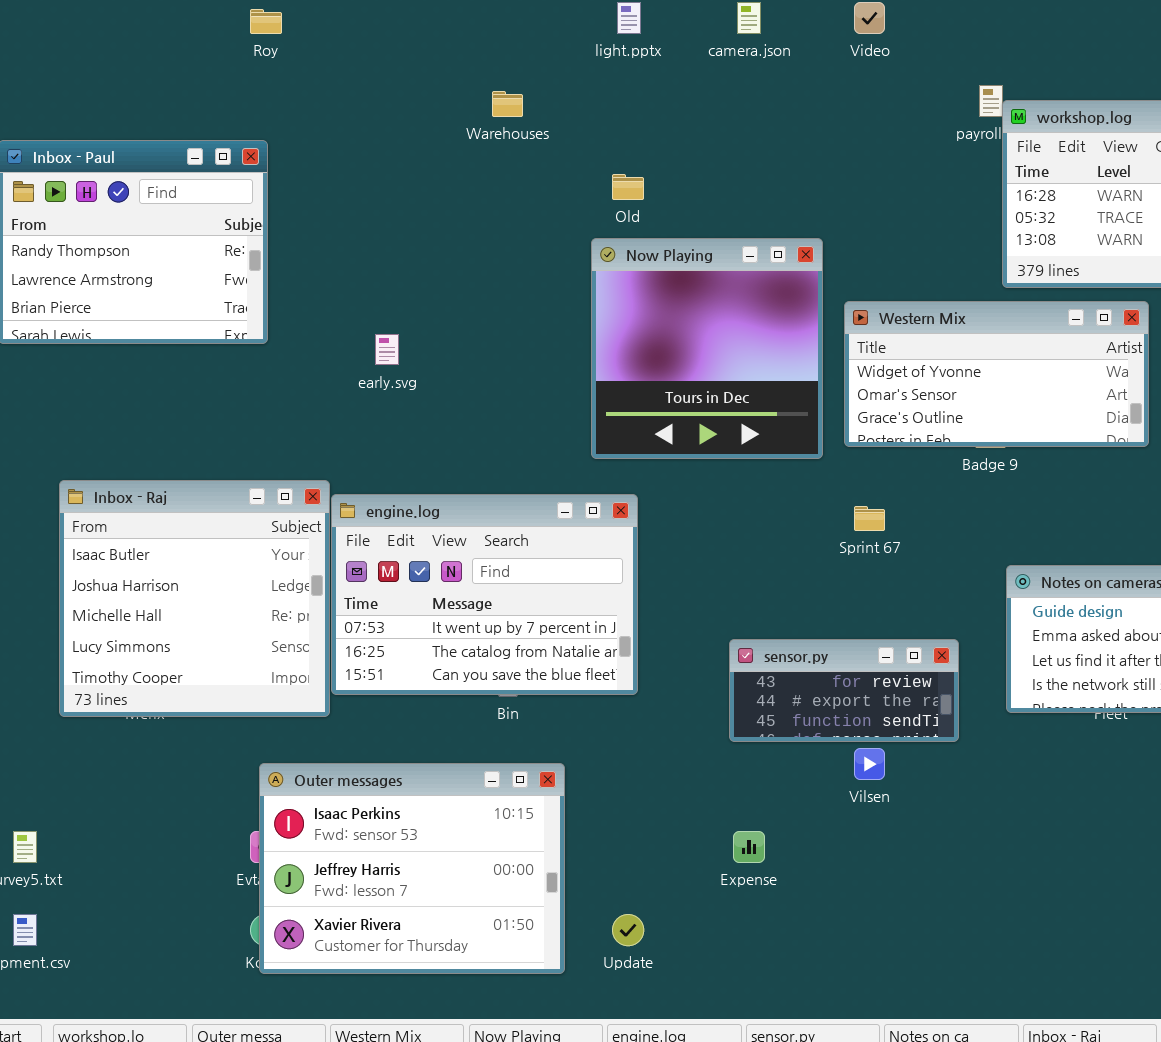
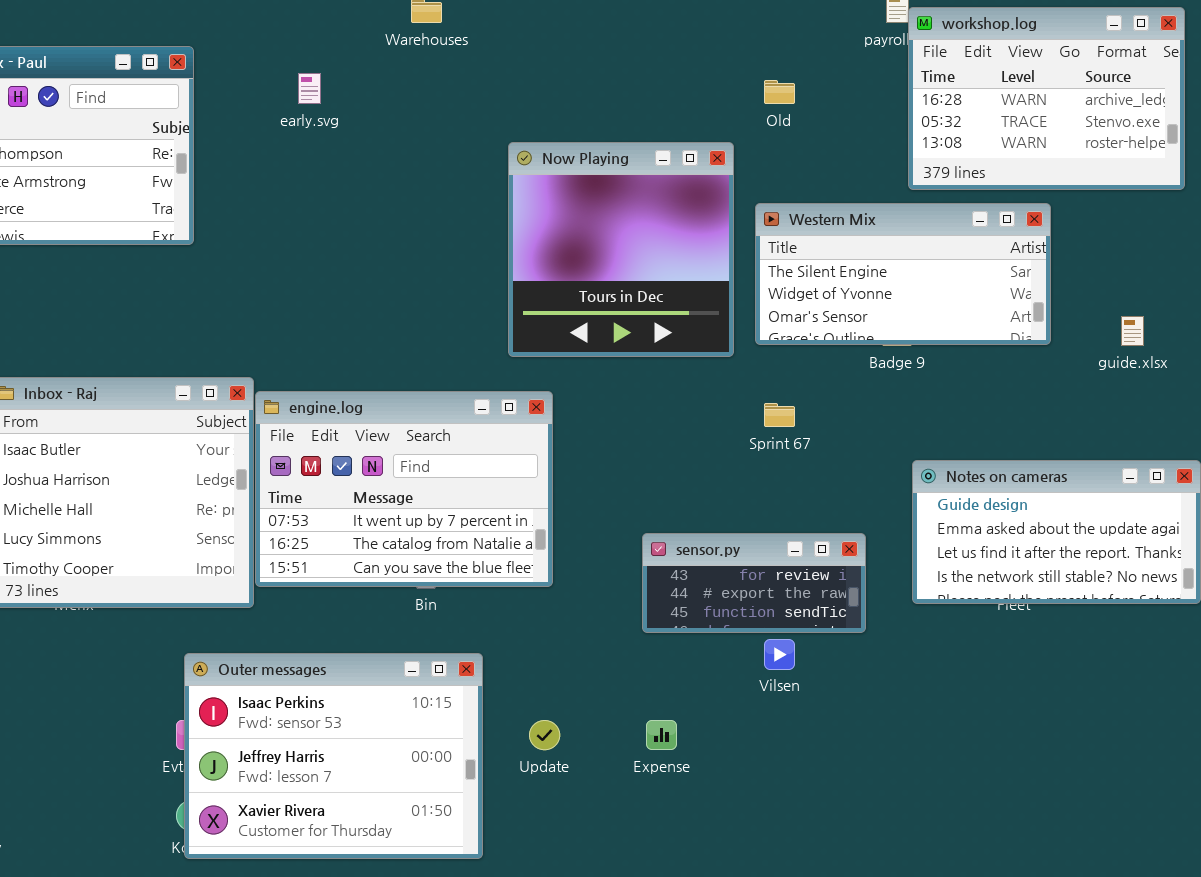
Old: [612,174,644,200] -> [764,80,795,104], moved
Western Mix: [844,301,1149,447] -> [755,203,1051,345], scrolled up 1 row
early.svg: [375,334,399,365] -> [298,73,321,104], moved
Update: [612,914,644,946] -> [529,720,560,750], moved

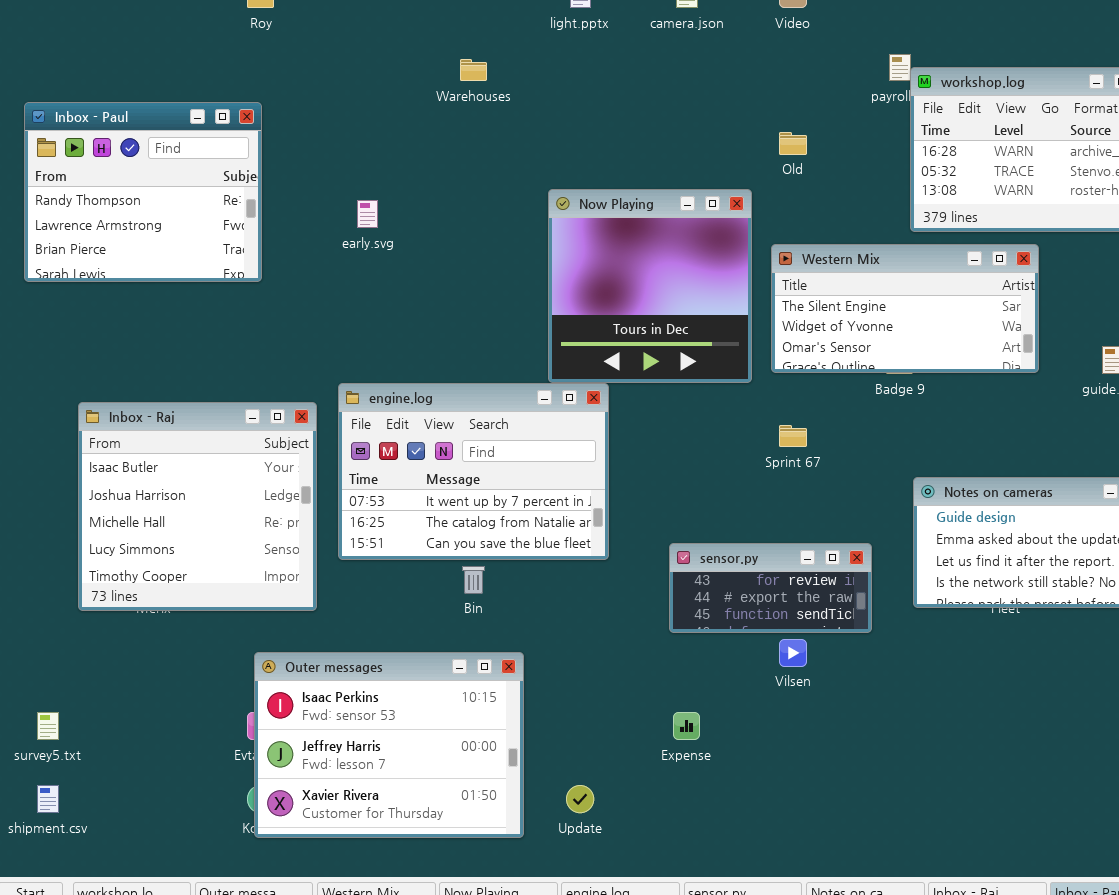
early.svg: [298,73,321,104] -> [357,200,378,228], moved
engine.log: [255,391,553,587] -> [338,383,609,560], moved
Update: [529,720,560,750] -> [566,785,594,813], moved

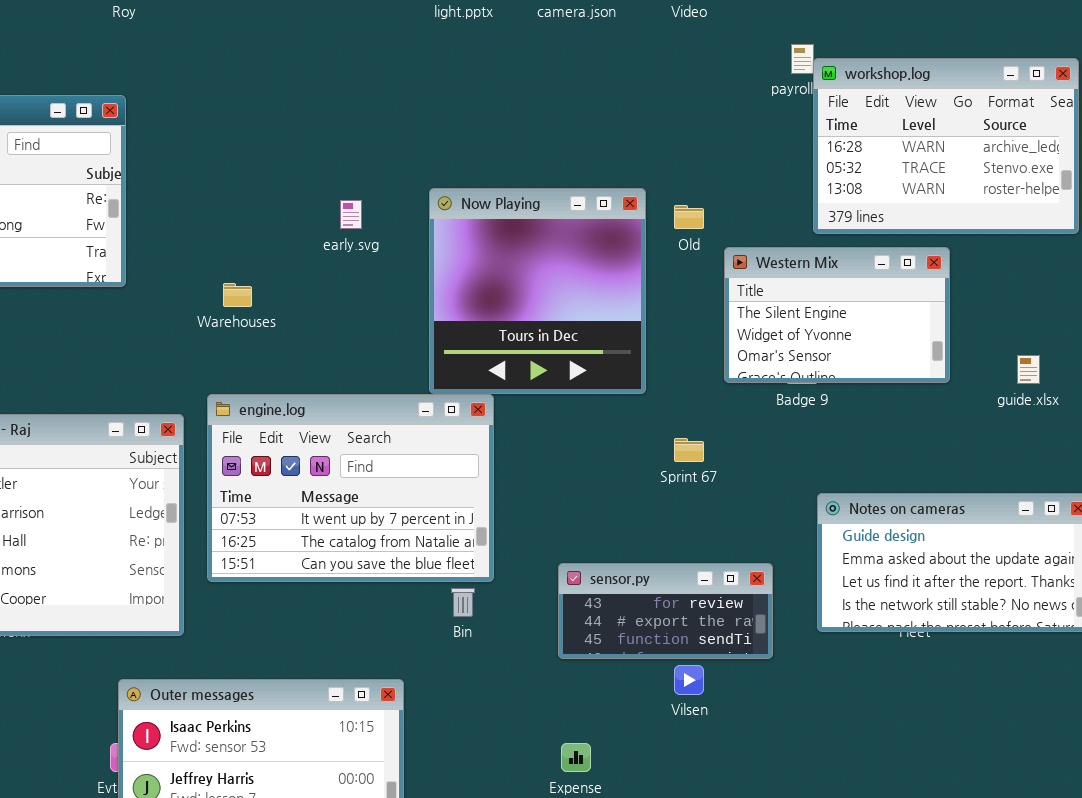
Warehouses: [460,59,487,81] -> [223,283,252,307], moved
Old: [779,132,807,155] -> [674,205,704,229], moved
early.svg: [357,200,378,228] -> [340,200,362,229], moved
Western Mix: [771,244,1039,373] -> [724,247,950,383], resized
Bin: [462,566,485,594] -> [451,588,475,617], moved

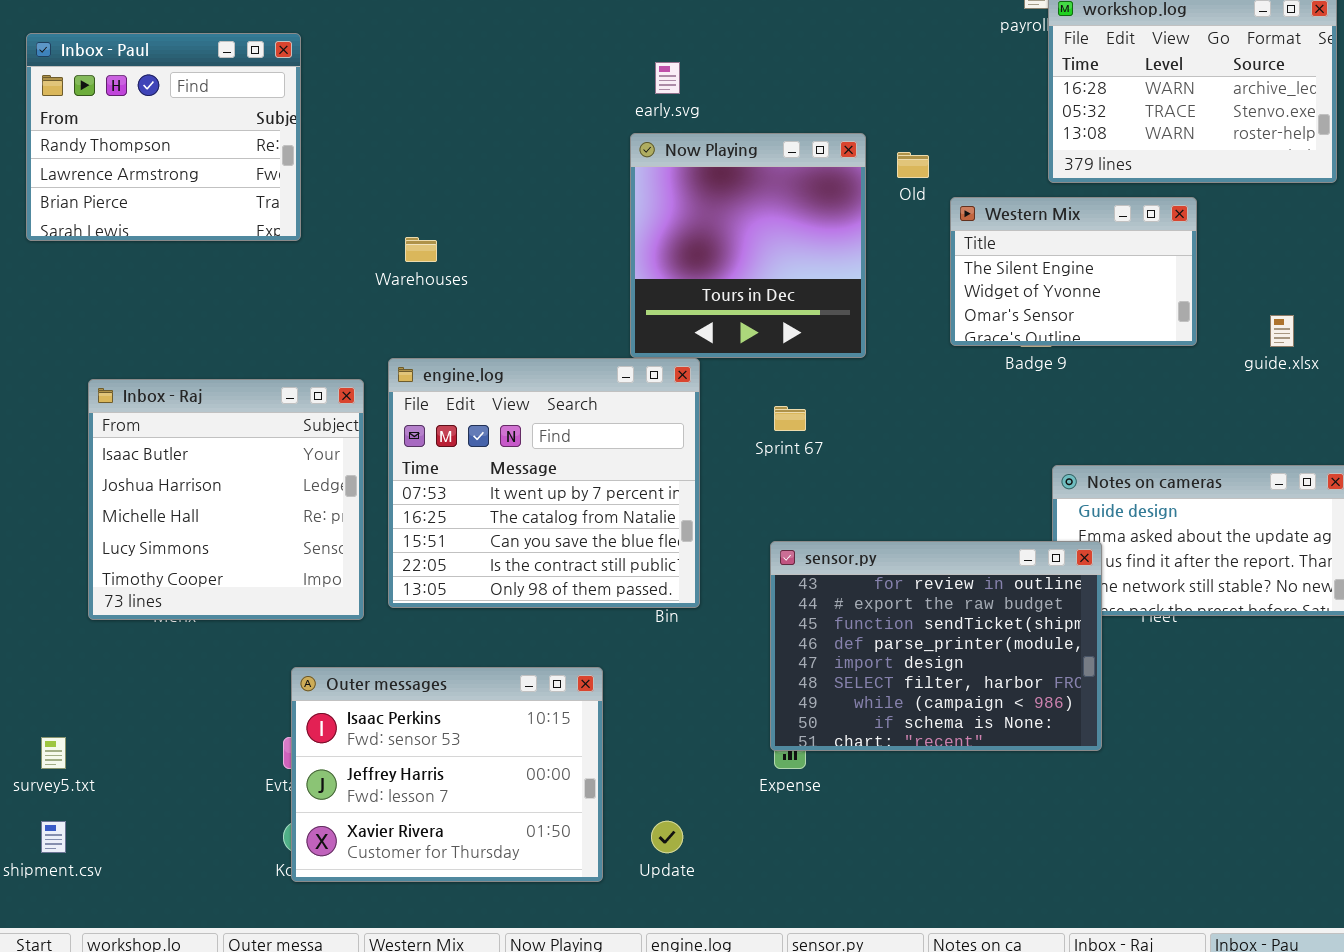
early.svg: [340,200,362,229] -> [655,62,680,94], moved
engine.log: [207,394,494,582] -> [388,358,700,608], resized
Sprint 67: [674,438,704,462] -> [774,406,806,431], moved
sensor.py: [558,563,773,659] -> [770,541,1102,751], resized

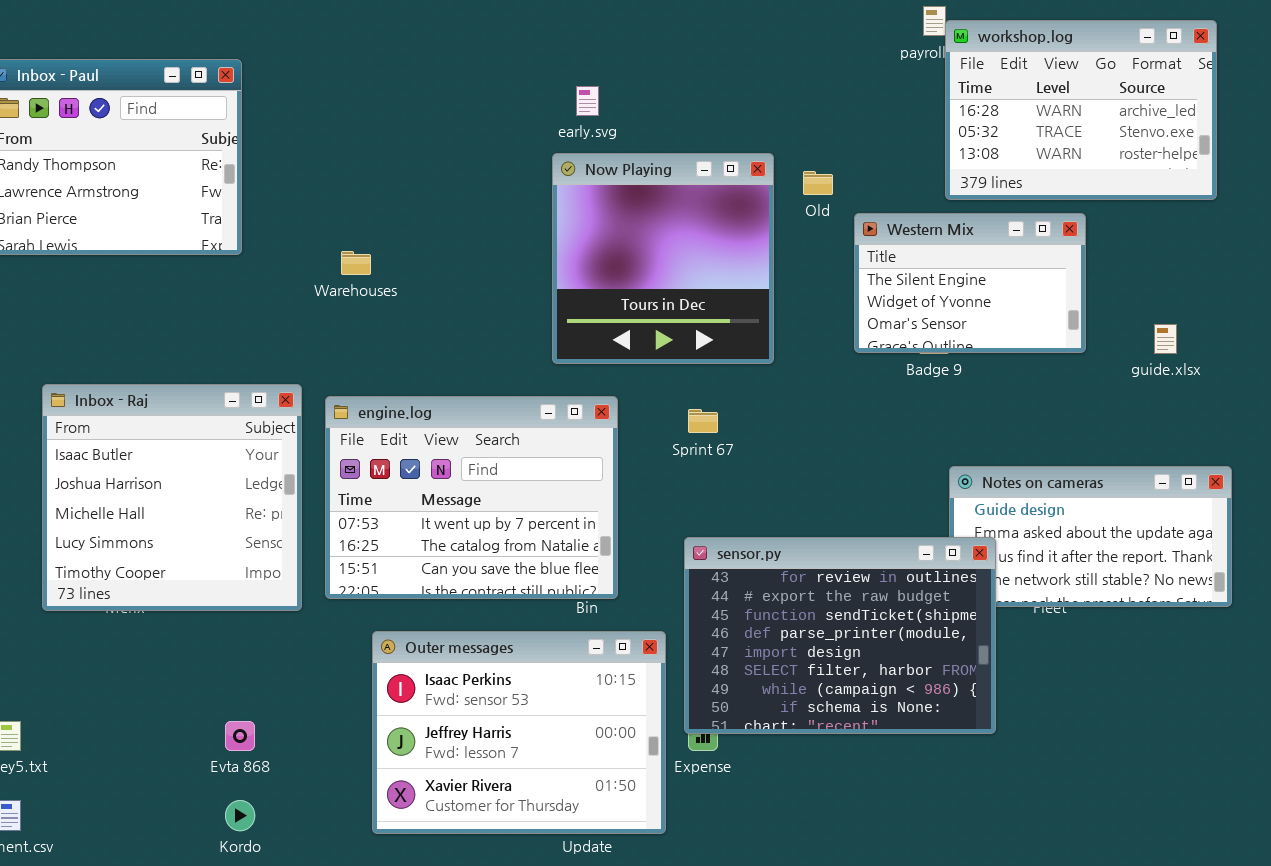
engine.log: [388,358,700,608] -> [325,396,618,599], resized
Outer messages: [291,667,603,882] -> [372,631,666,834], moved

